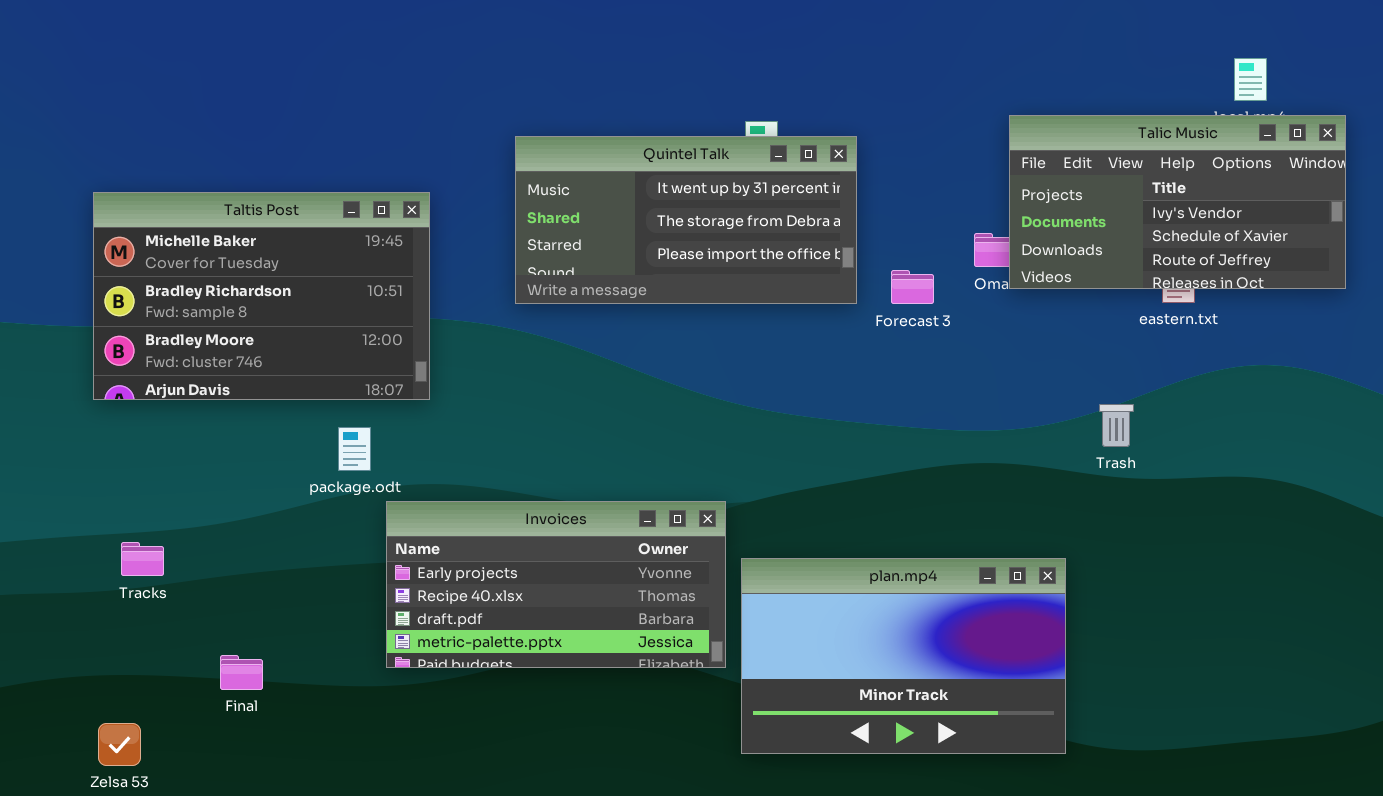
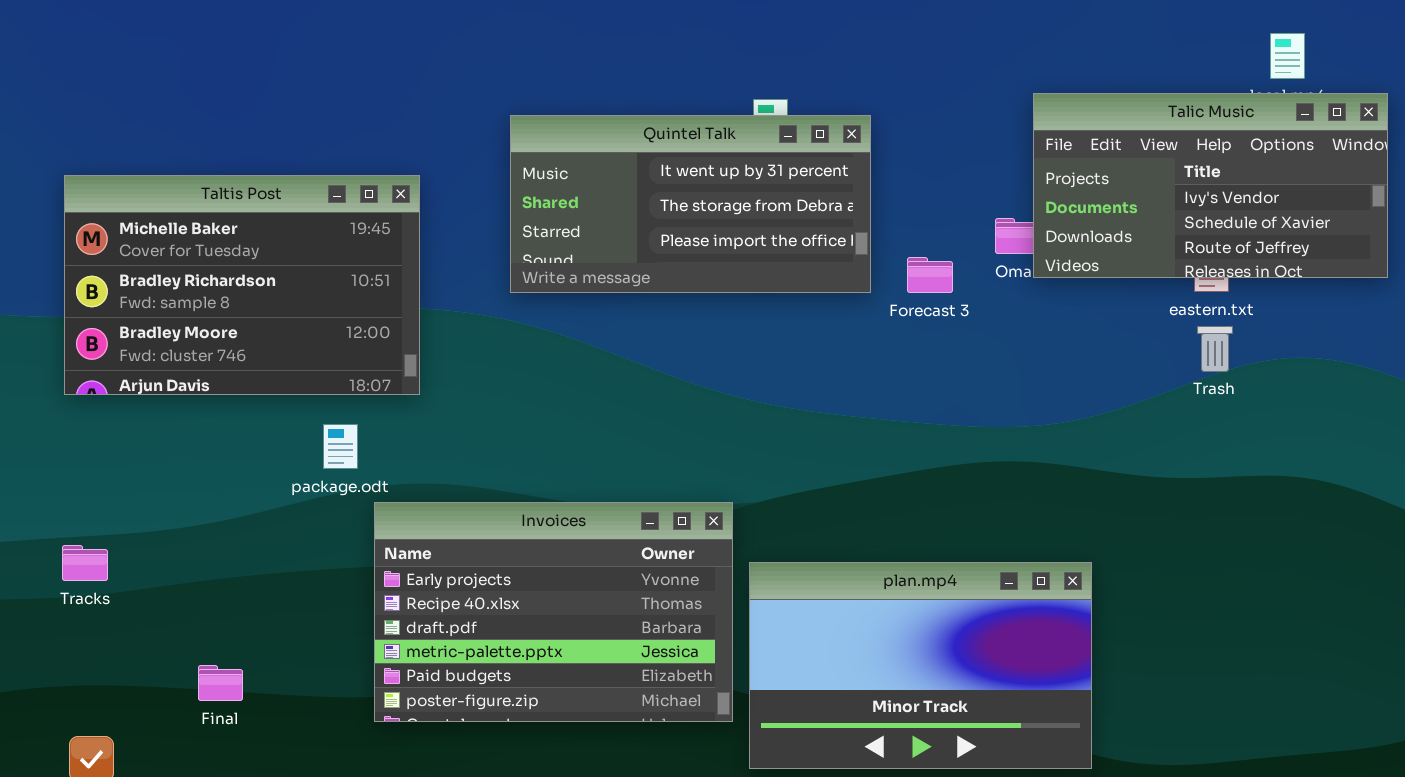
Trash: [1099,404,1134,447] -> [1197,326,1233,372], moved
Invoices: [386,501,726,668] -> [374,502,733,722], resized
Tracks: [121,542,164,576] -> [62,545,108,581], moved

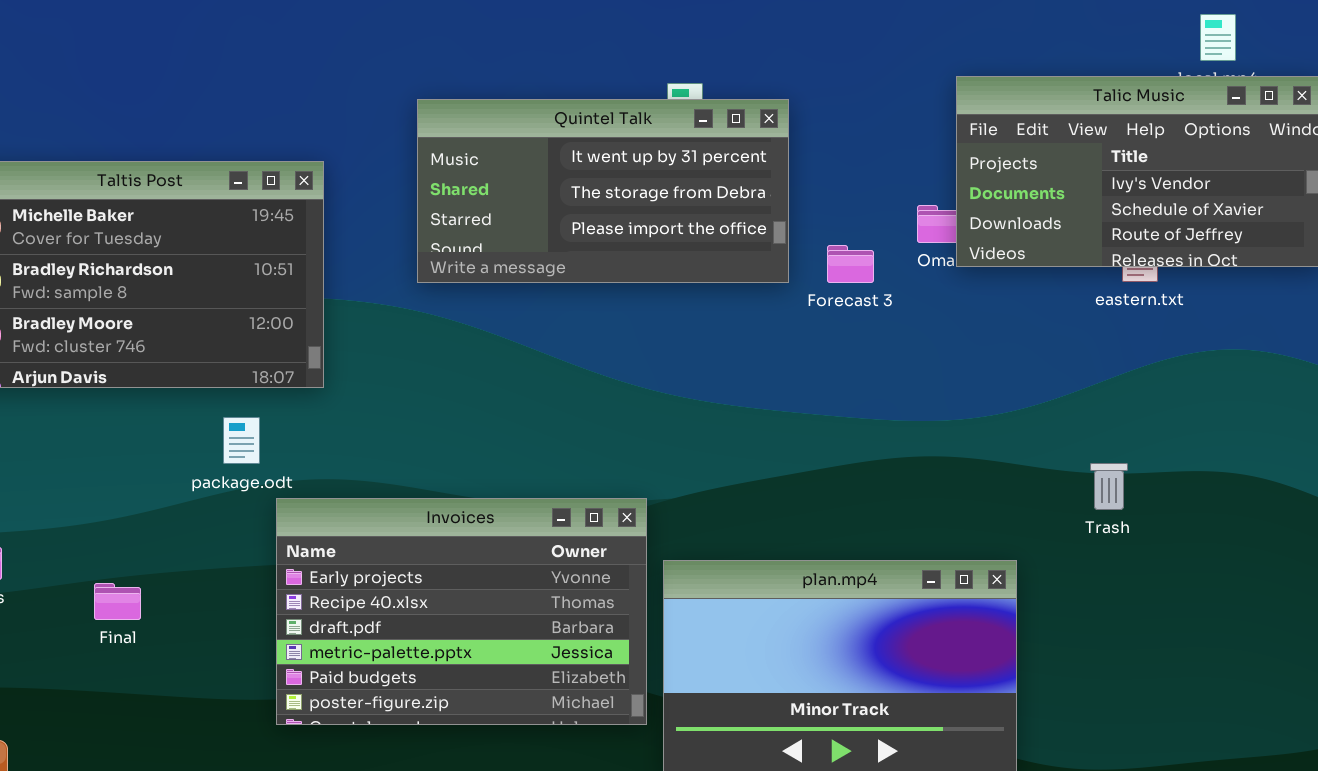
Trash: [1197,326,1233,372] -> [1090,463,1128,510], moved
Final: [198,665,243,701] -> [94,583,141,620], moved

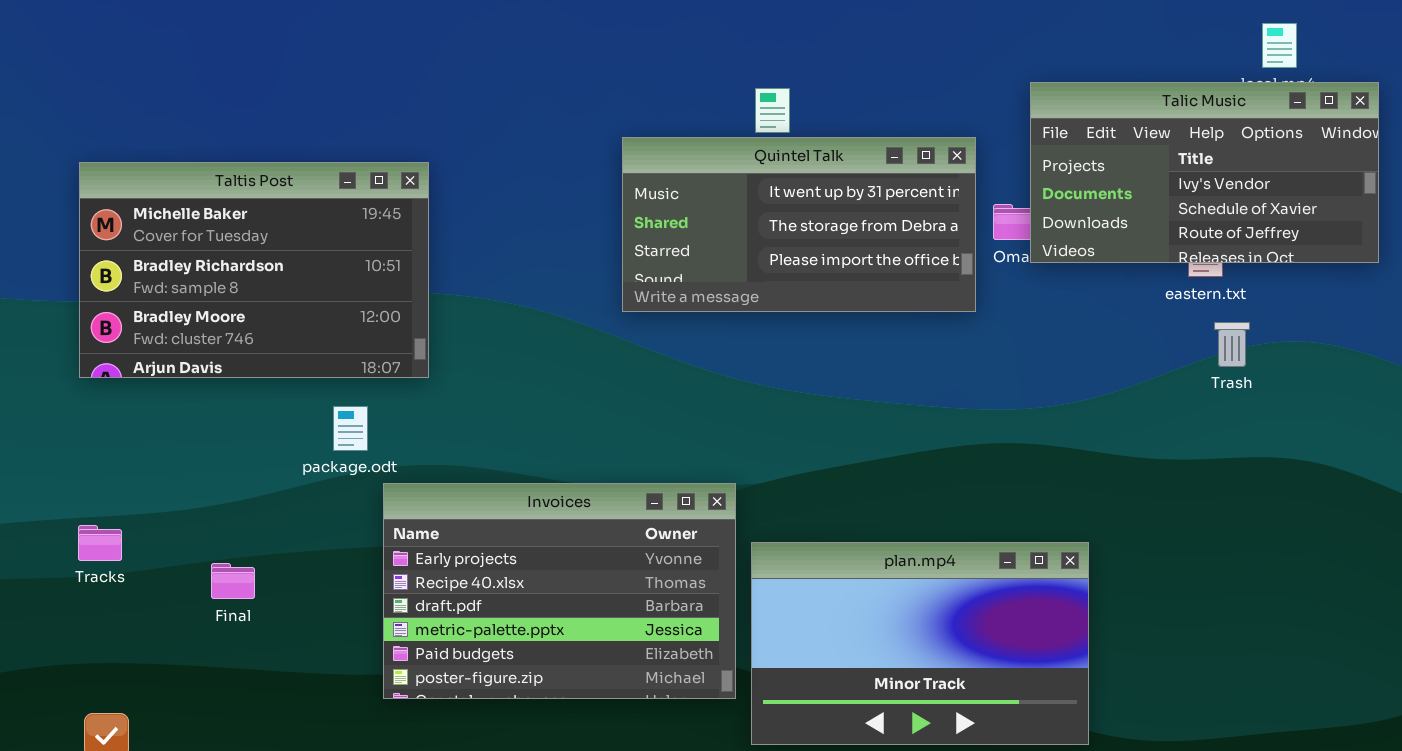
Quintel Talk: [417,99,789,283] -> [622,137,976,312], moved
Trash: [1090,463,1128,510] -> [1214,322,1250,367], moved

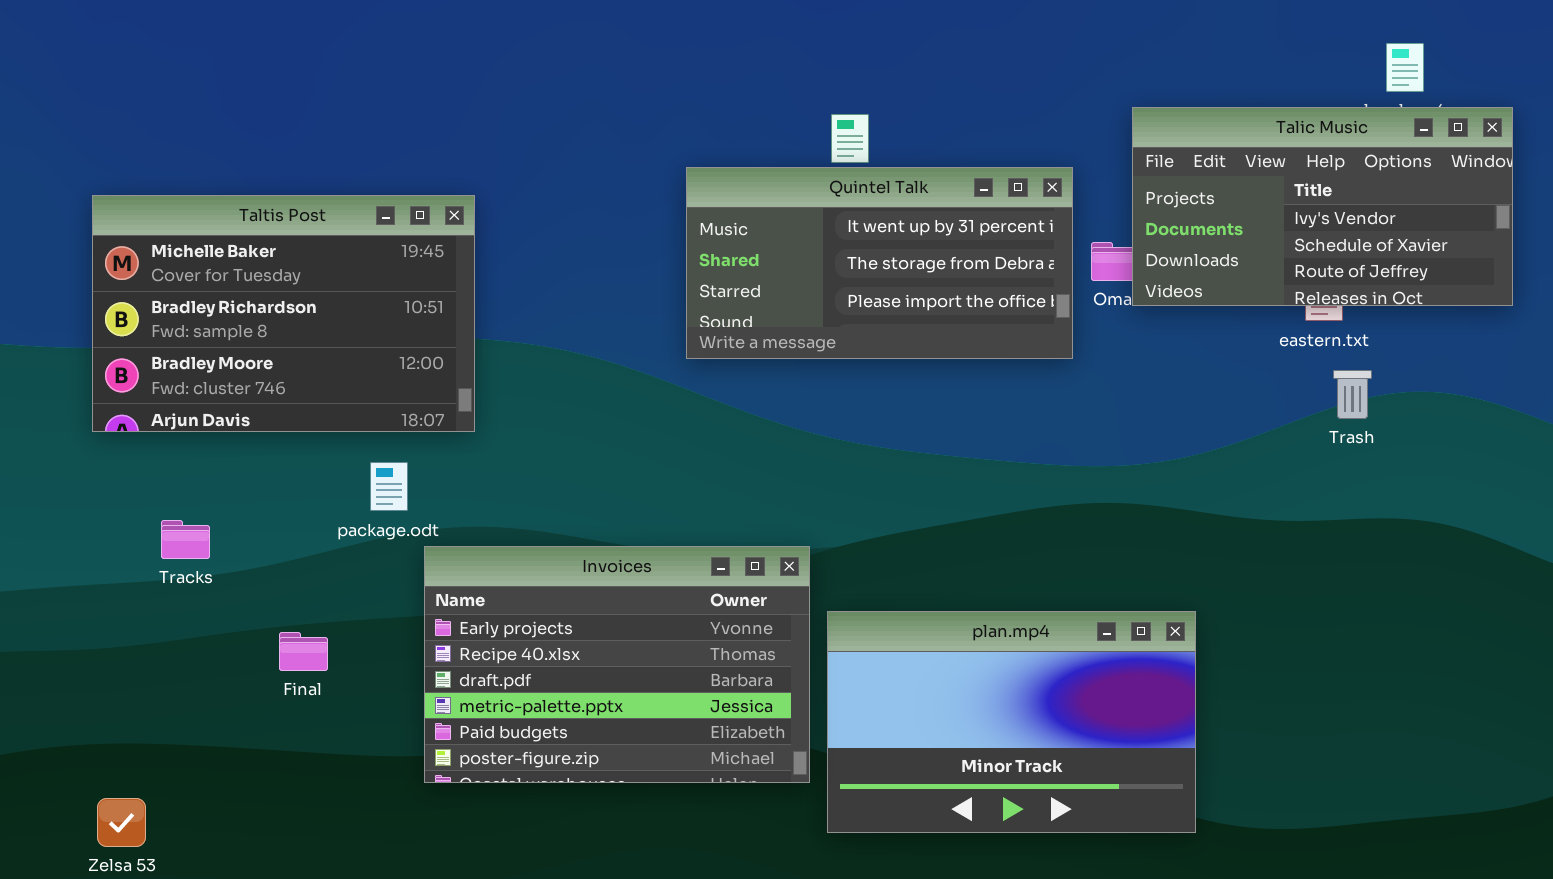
Tracks: [78,525,122,561] -> [161,520,210,559], moved
Final: [211,563,255,599] -> [279,632,328,671], moved

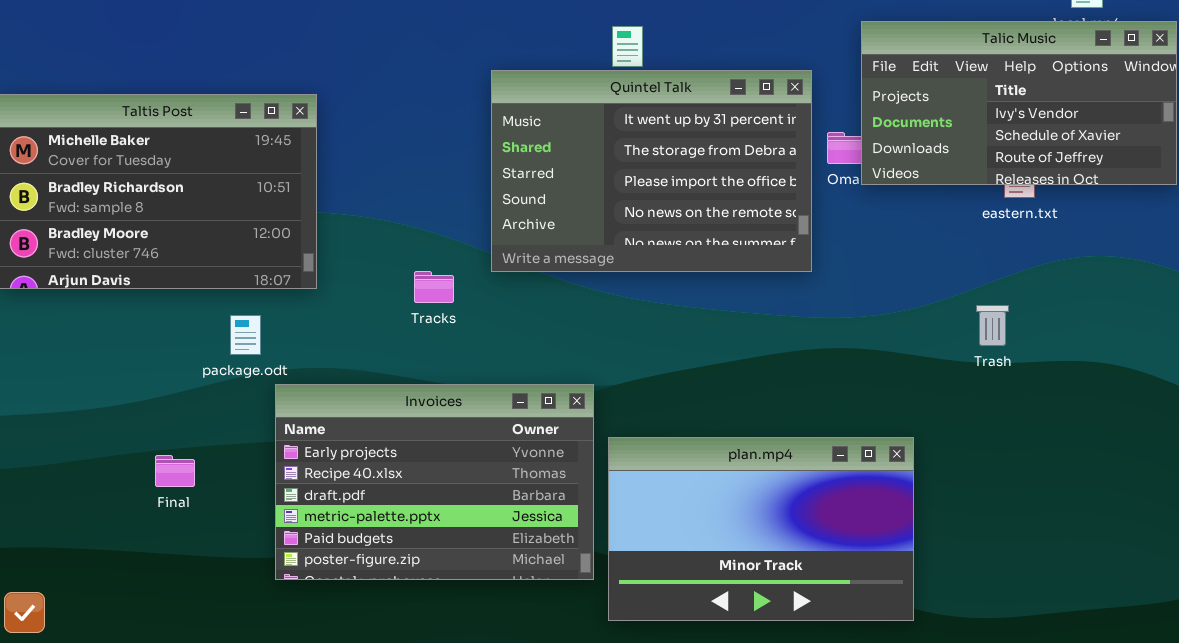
Quintel Talk: [686,167,1073,359] -> [491,70,812,272], resized
Trash: [1333,370,1372,419] -> [976,305,1009,346], moved
Tracks: [161,520,210,559] -> [414,271,454,303], moved

